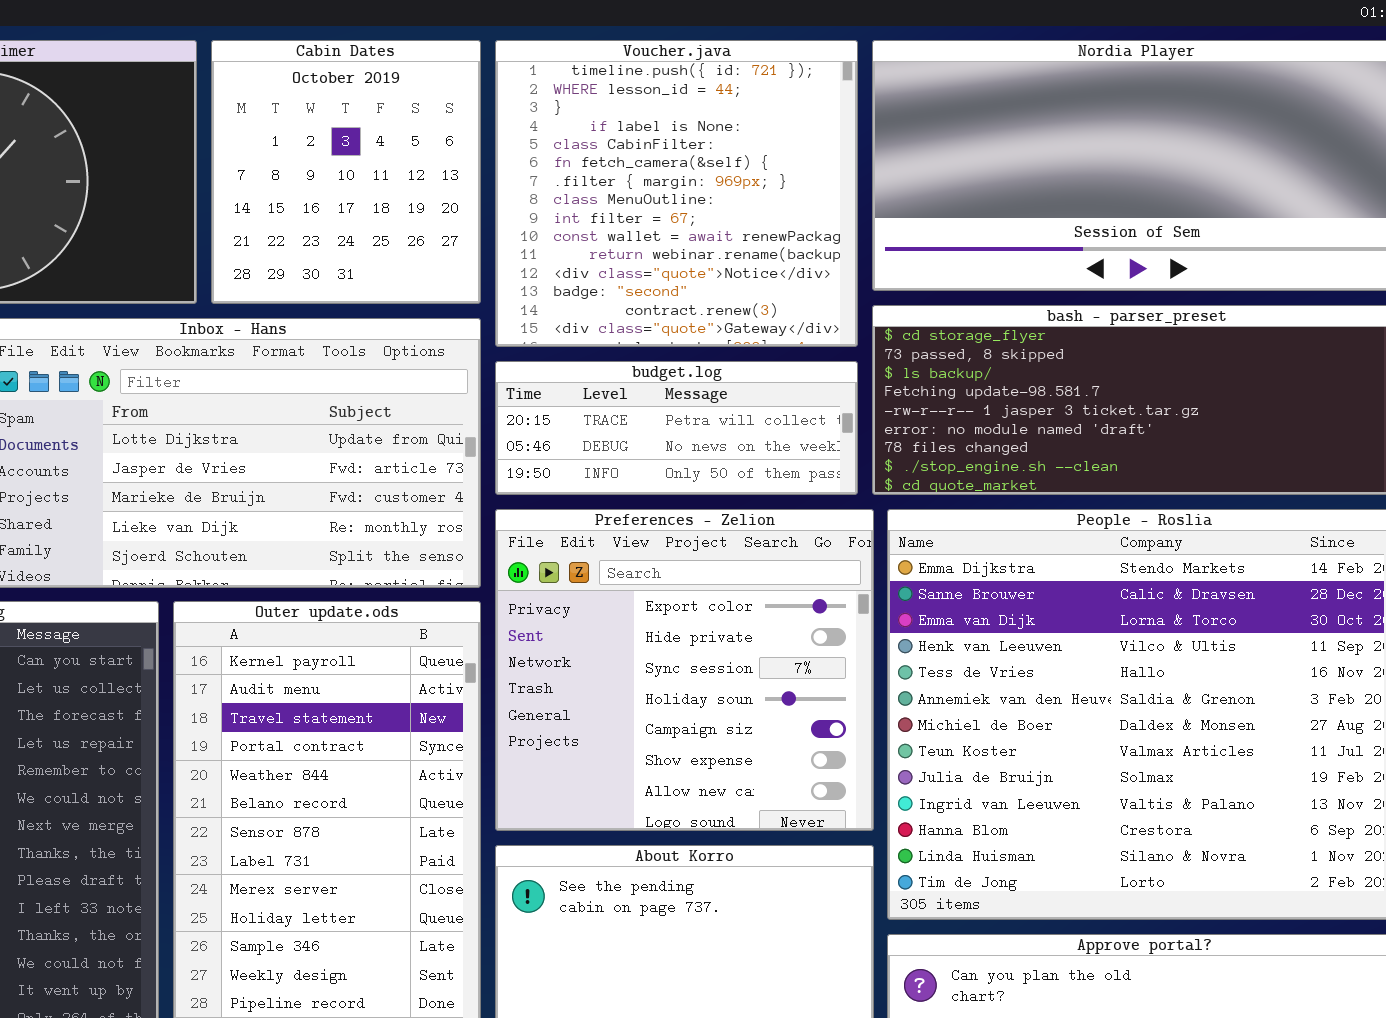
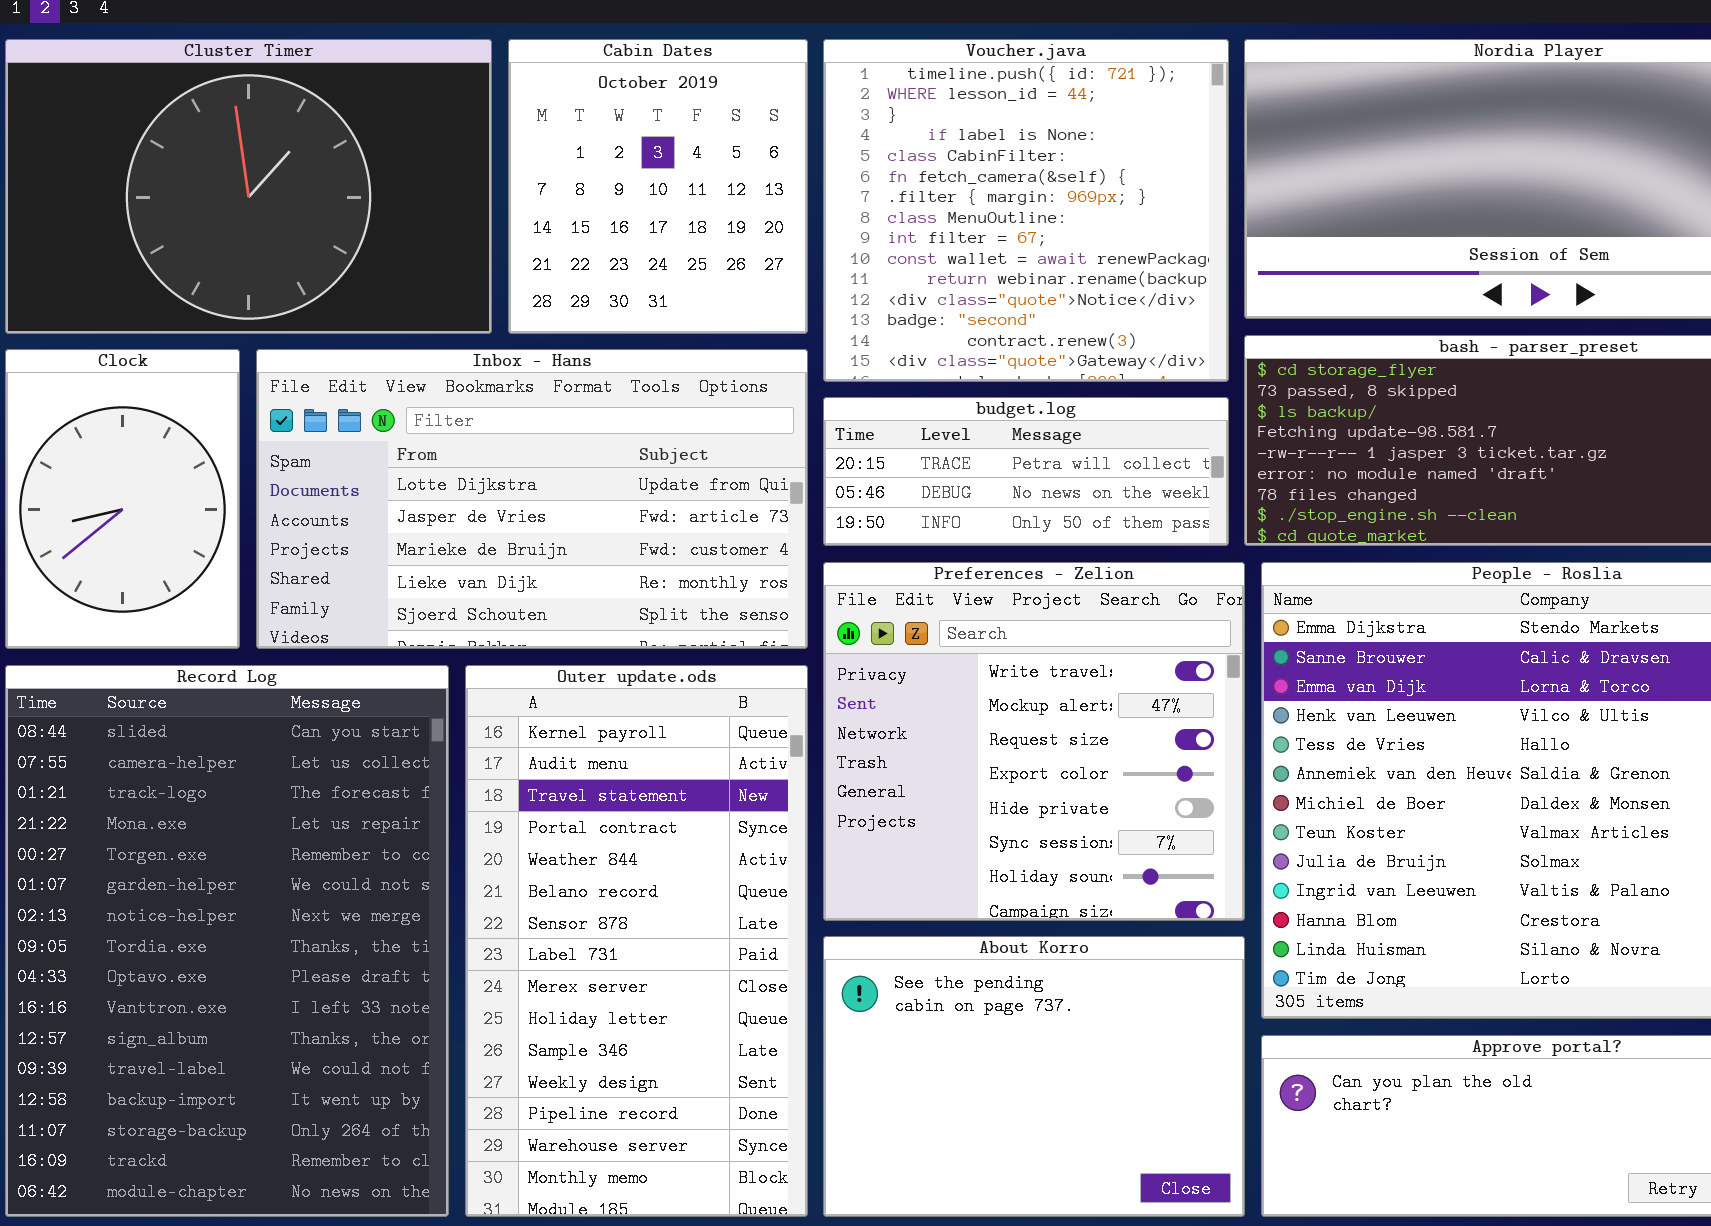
Preferences - Zelion: [495,509,874,831] -> [823,562,1245,921], scrolled up 3 rows

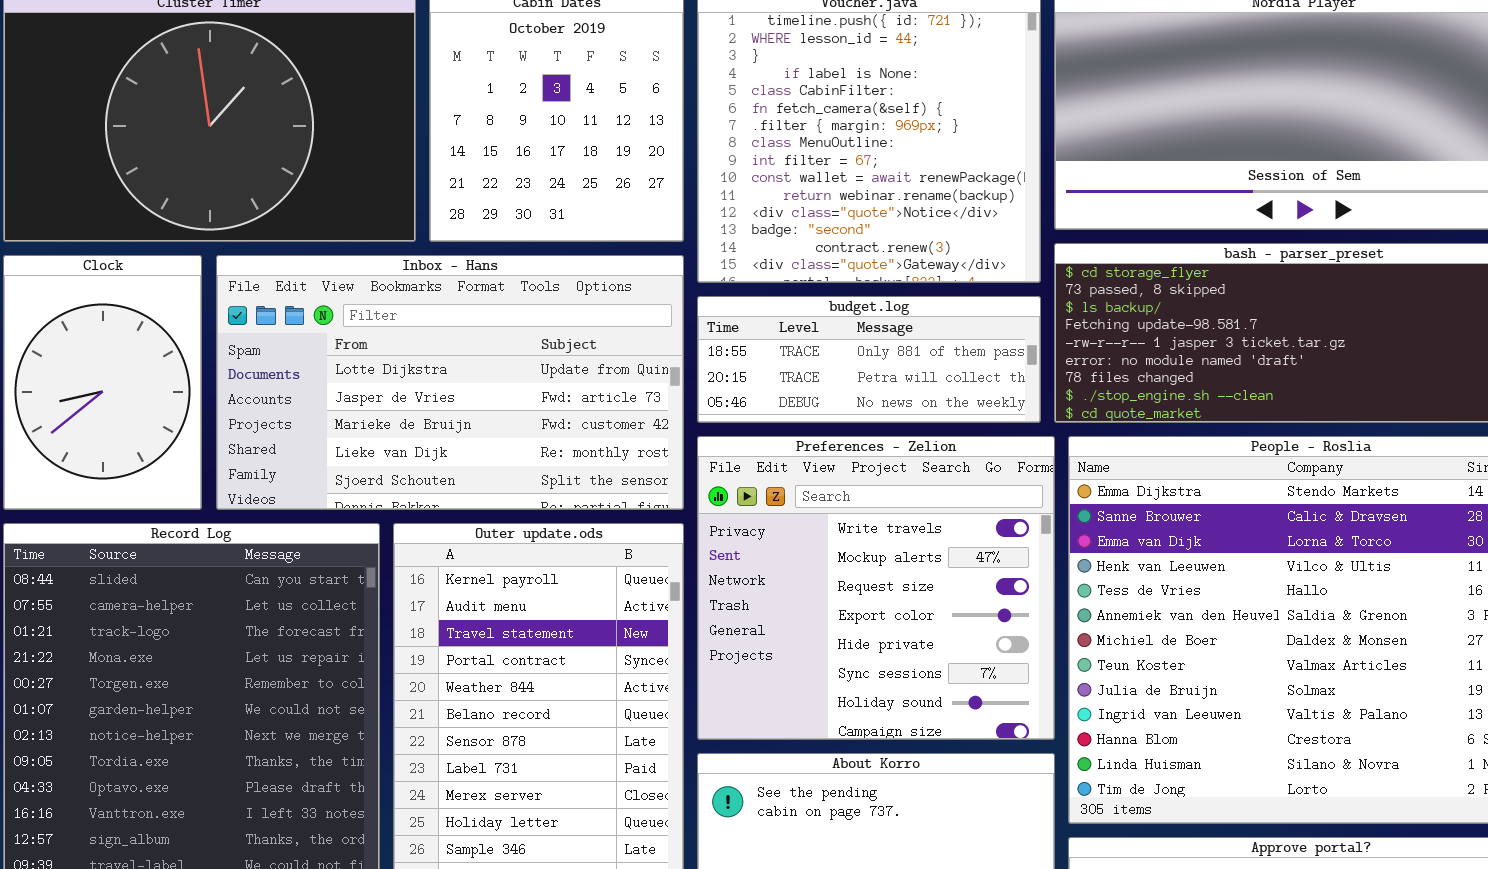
budget.log: [823,397,1229,546] -> [697,296,1041,423], scrolled up 1 row

